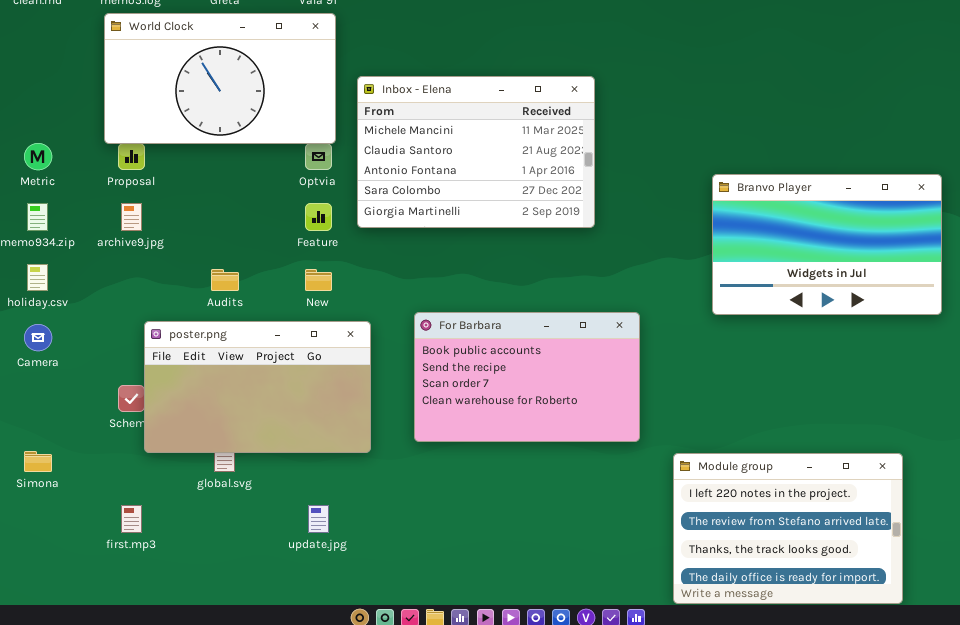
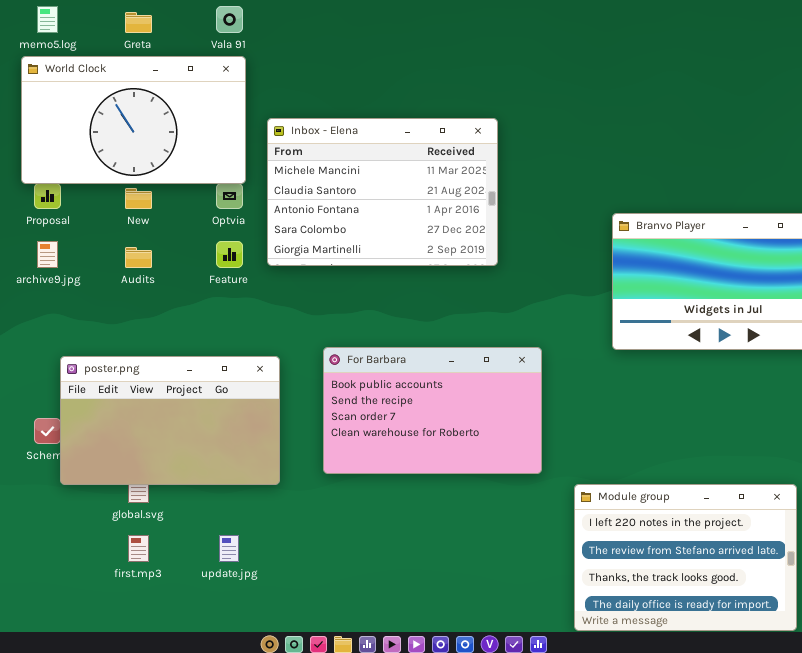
Audits: [211,269,239,291] -> [125,247,152,268], moved
New: [305,269,332,291] -> [125,188,152,209], moved
first.mp3: [121,505,142,533] -> [128,535,149,562], moved

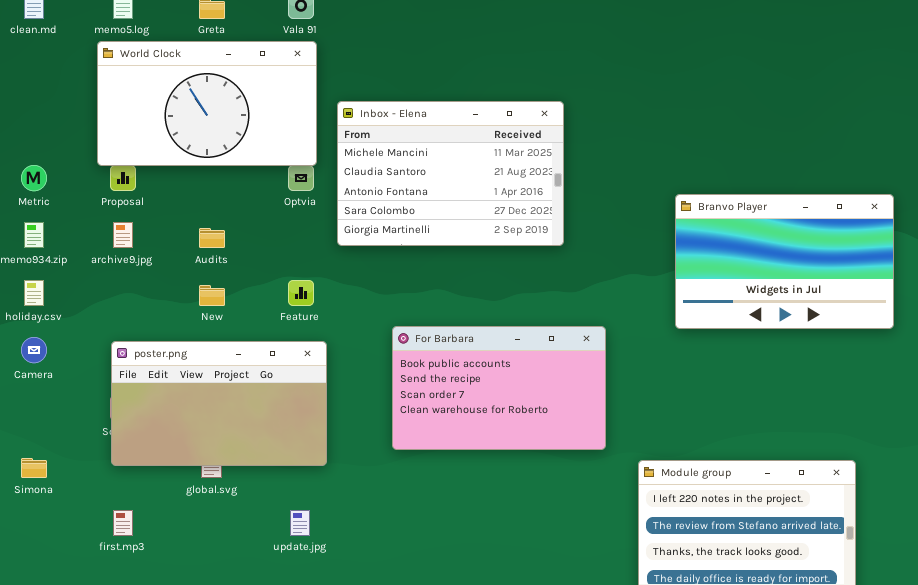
New: [125,188,152,209] -> [199,285,225,306], moved
Feature: [216,241,243,268] -> [288,280,314,306], moved
poster.png: [60,356,280,485] -> [111,341,327,466], moved
first.mp3: [128,535,149,562] -> [113,510,133,536], moved

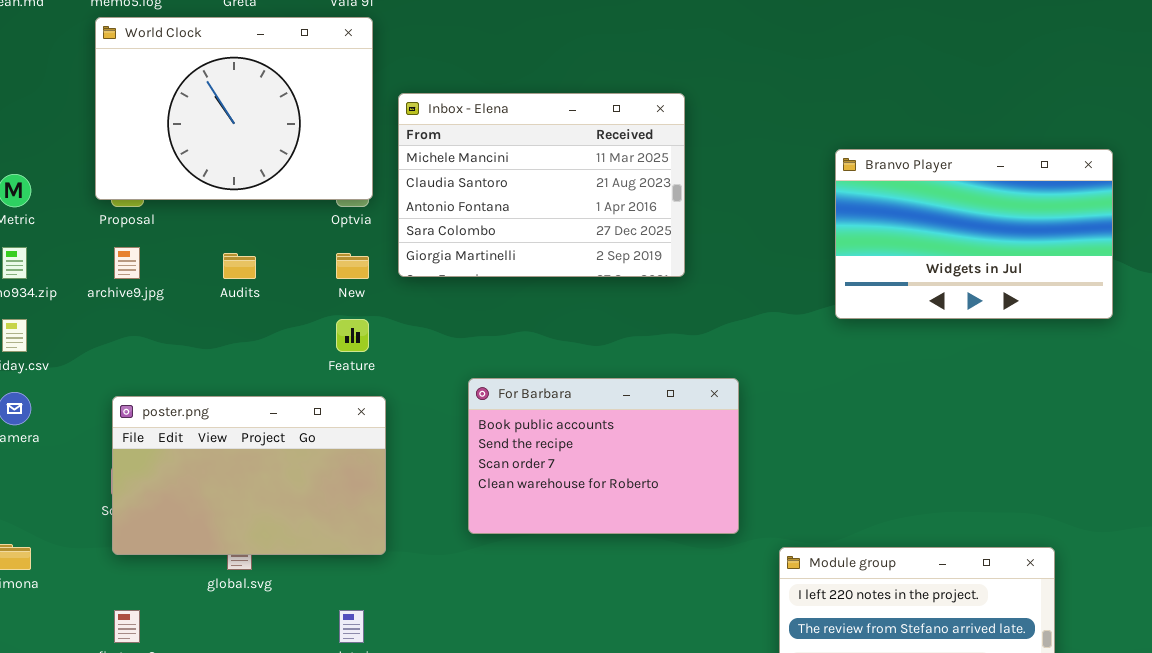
World Clock: [97,41,317,166] -> [95,17,373,200], resized
Branvo Player: [675,194,894,329] -> [835,149,1113,319], moved
New: [199,285,225,306] -> [336,253,369,279], moved

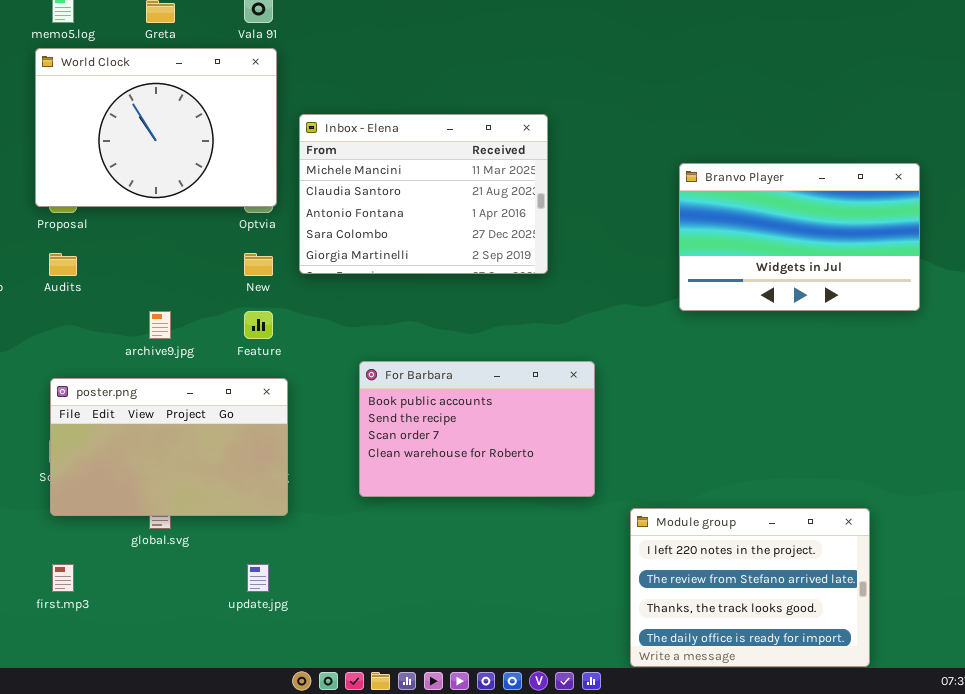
archive9.jpg: [114,247,140,279] -> [149,311,171,339], moved
Audits: [223,253,256,279] -> [49,253,77,276], moved

